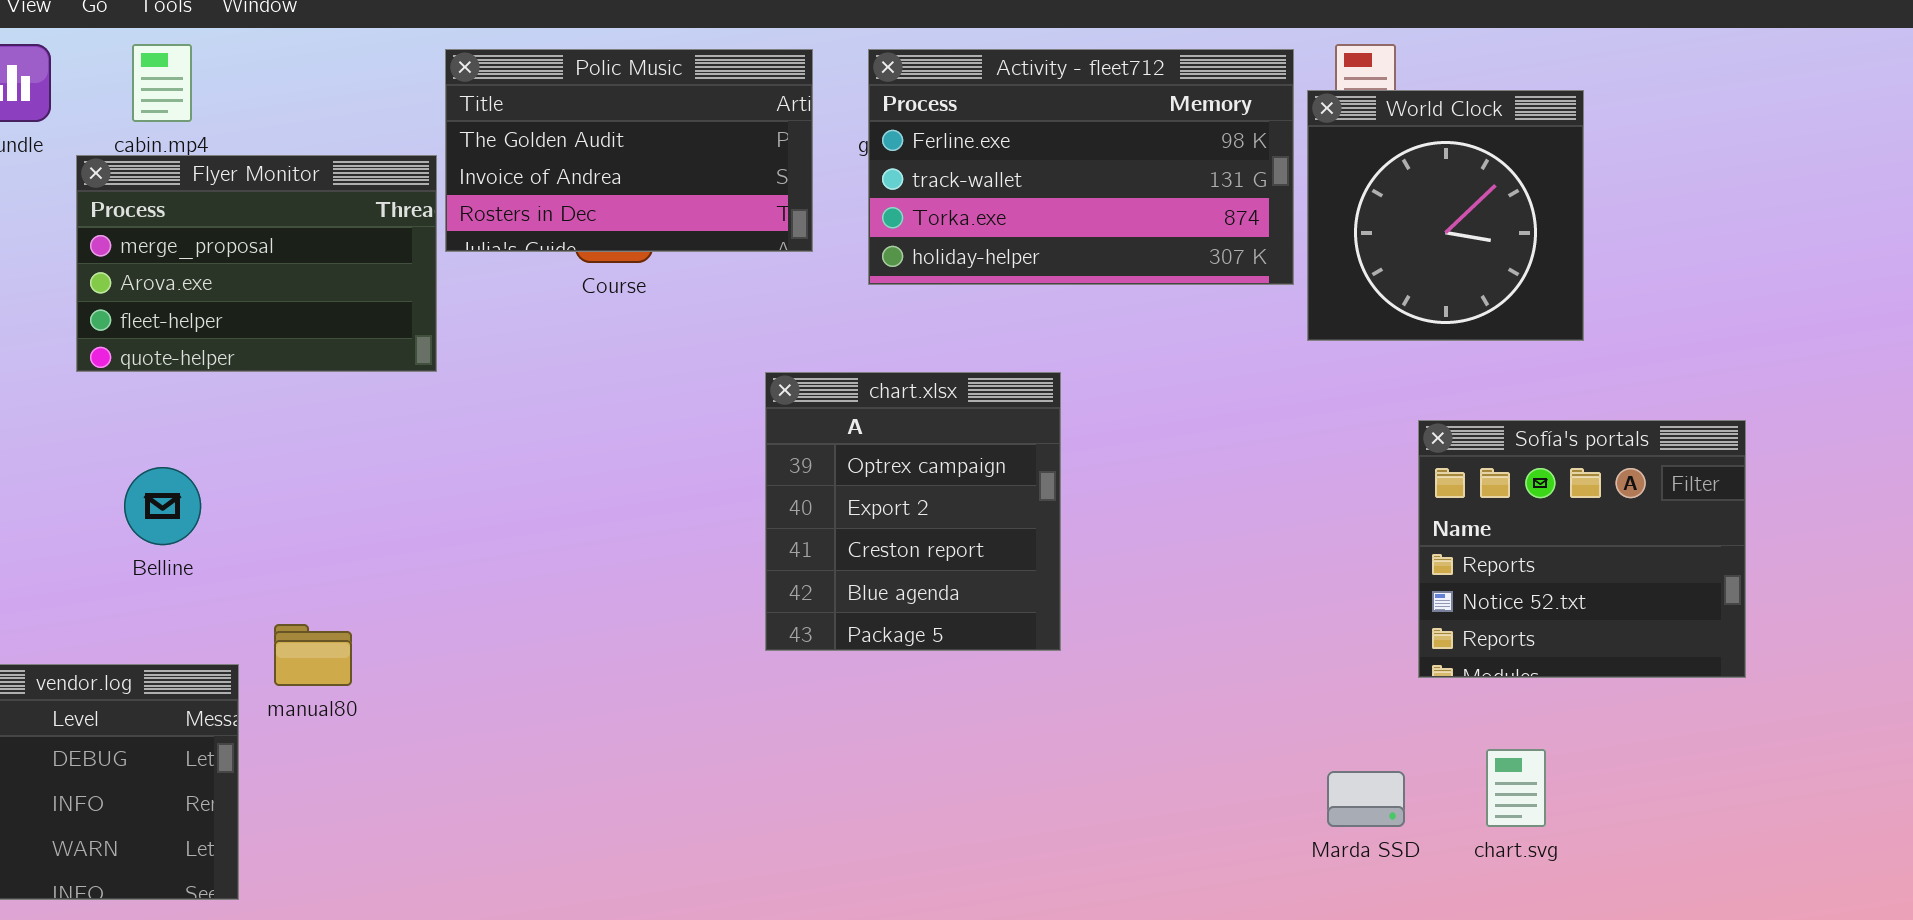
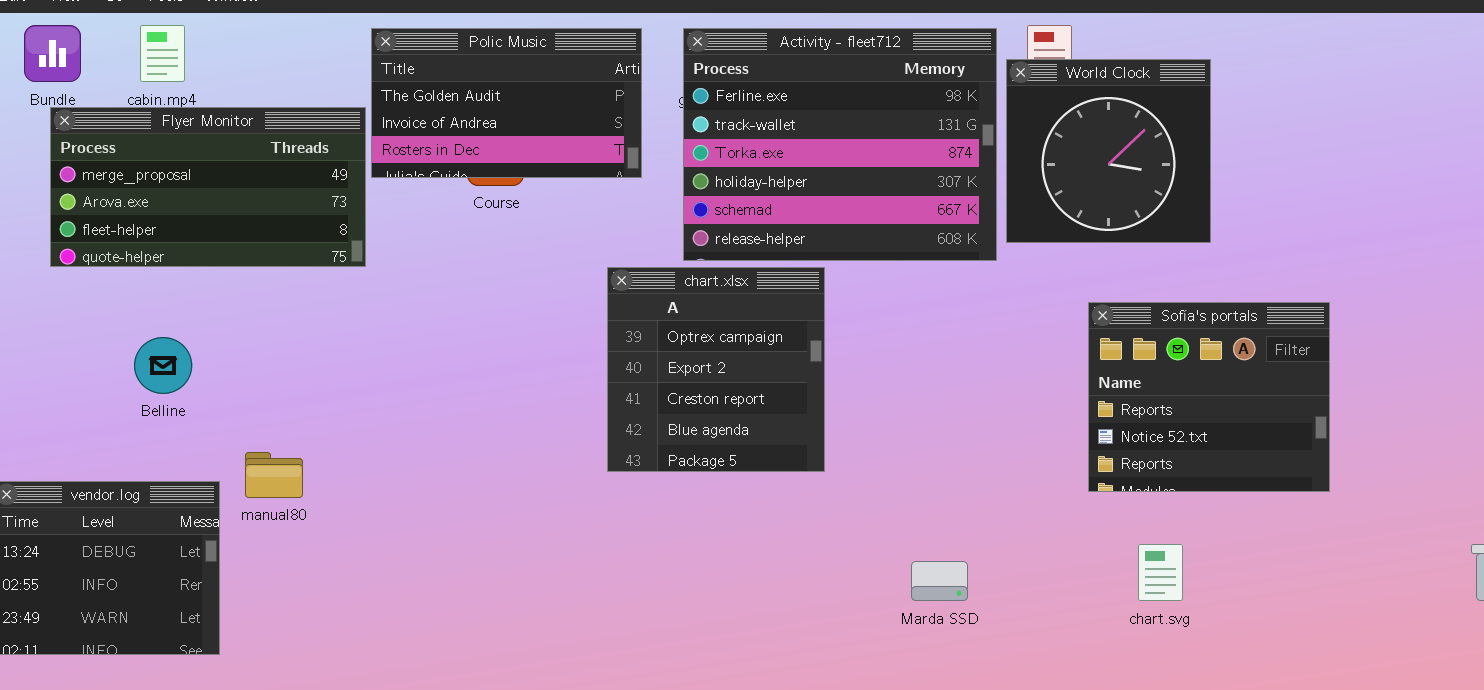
Activity - fleet712: [868,49,1294,285] -> [683,28,997,261], resized
Flyer Monitor: [76,155,437,372] -> [50,107,366,267], resized
Marda SSD: [1327,771,1405,827] -> [911,561,968,601], moved

